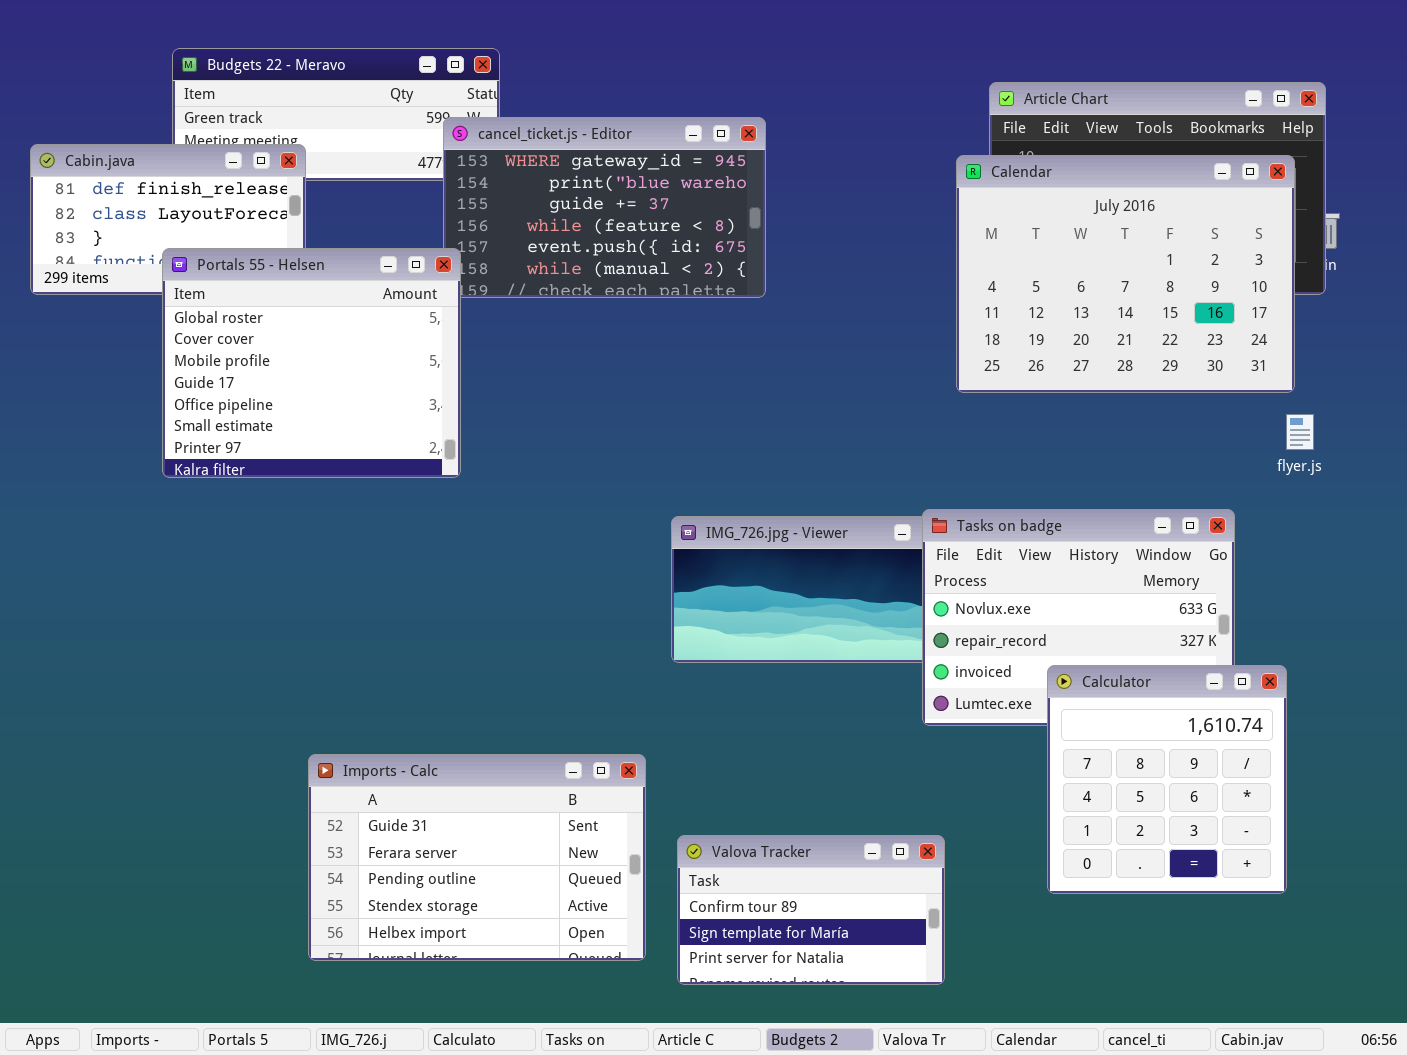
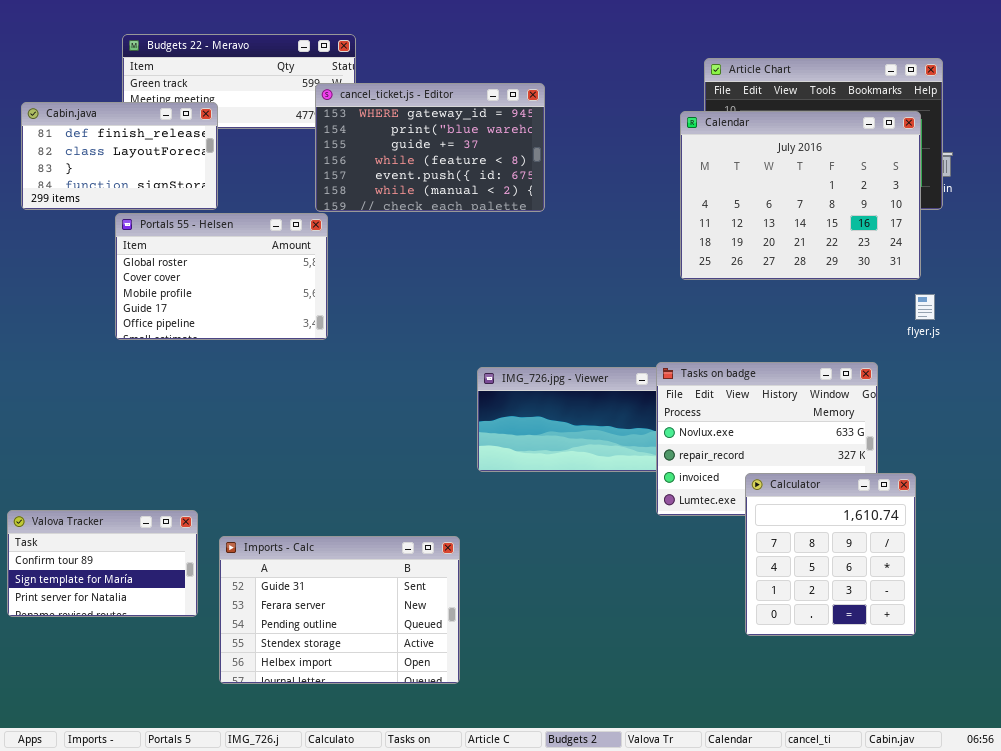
Portals 55 - Helsen: [162,248,461,478] -> [115,213,328,340], resized
Valova Tracker: [677,835,945,985] -> [7,510,198,617], moved

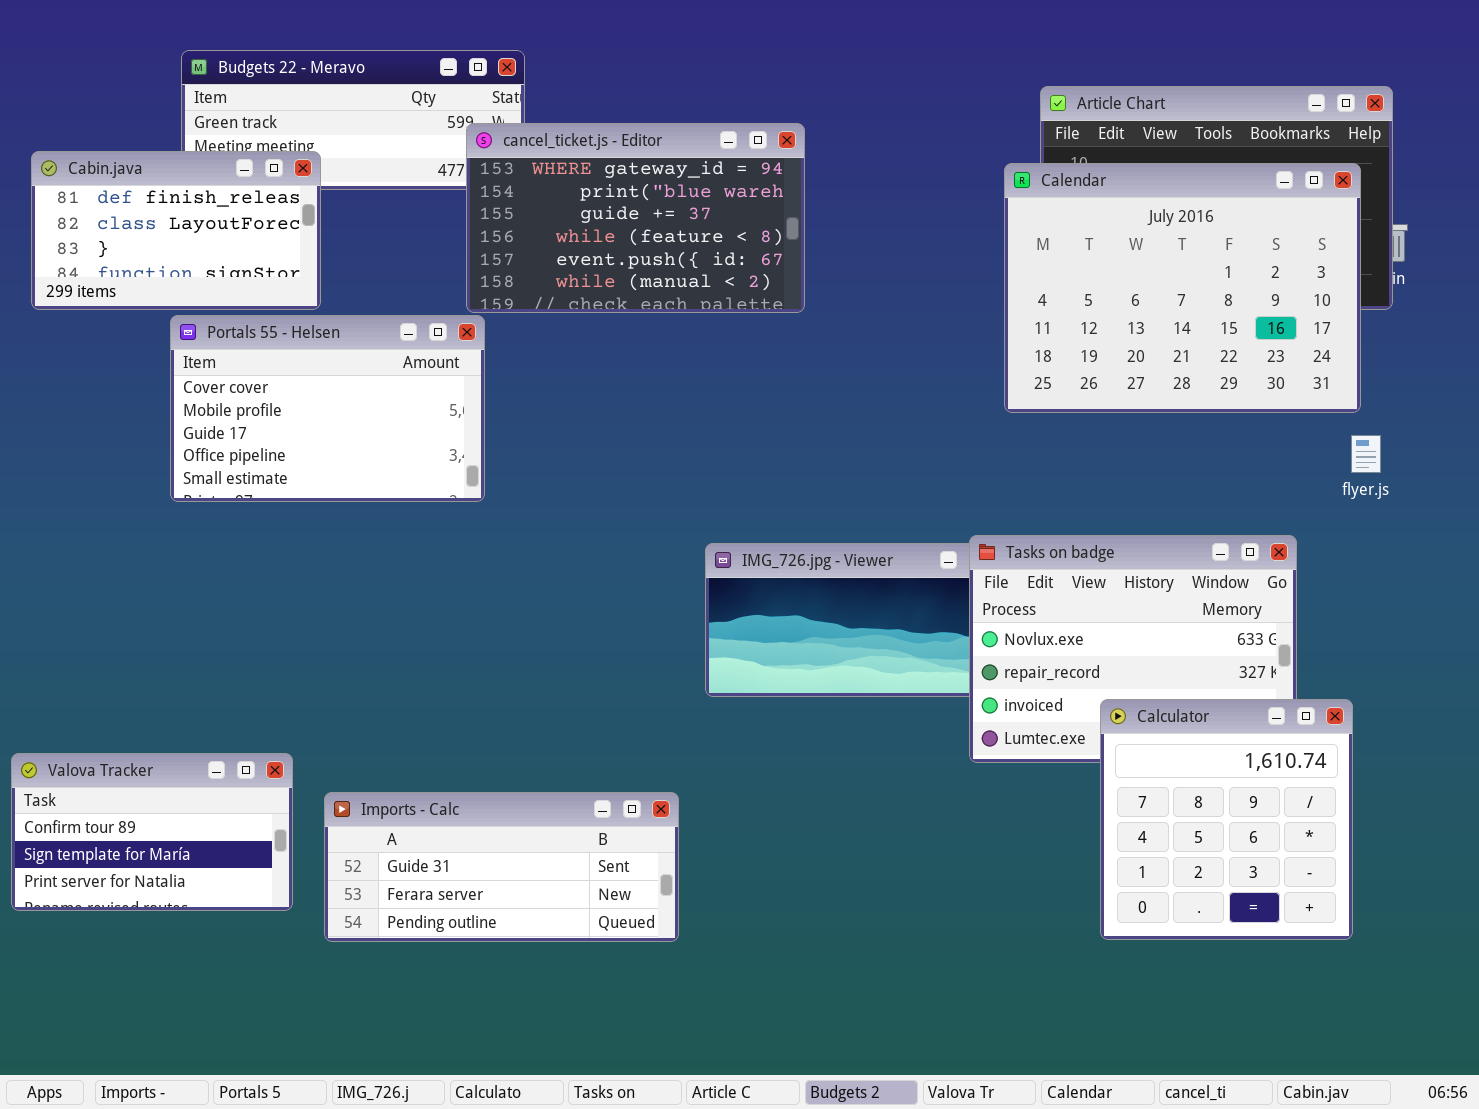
Portals 55 - Helsen: [115,213,328,340] -> [170,315,485,502], scrolled down 1 row
Imports - Calc: [219,536,460,684] -> [324,792,679,942], resized

